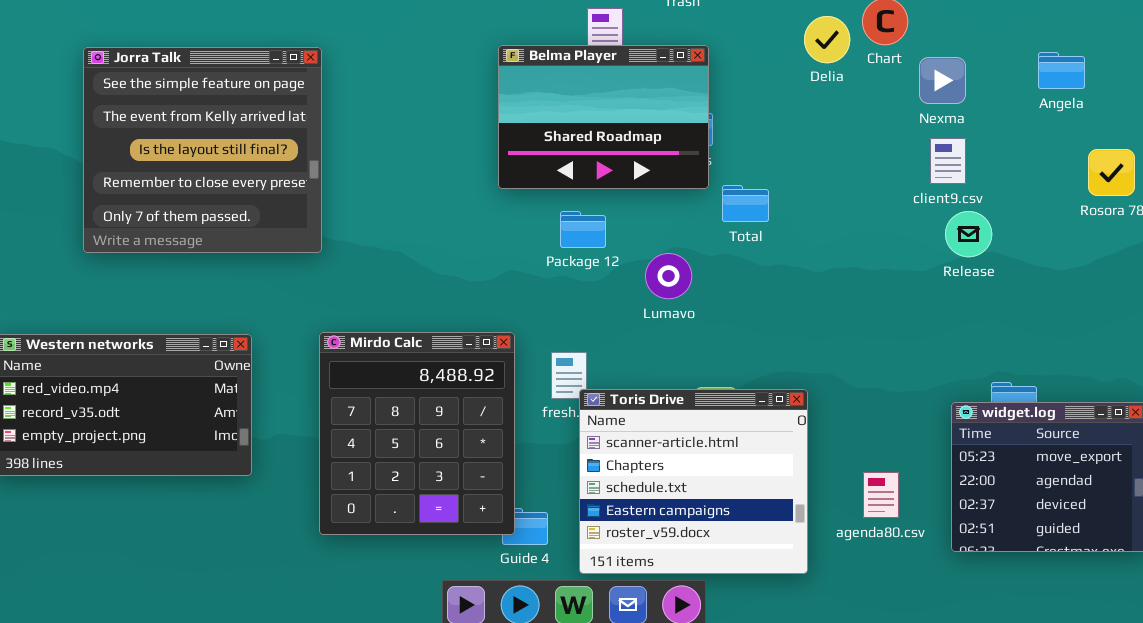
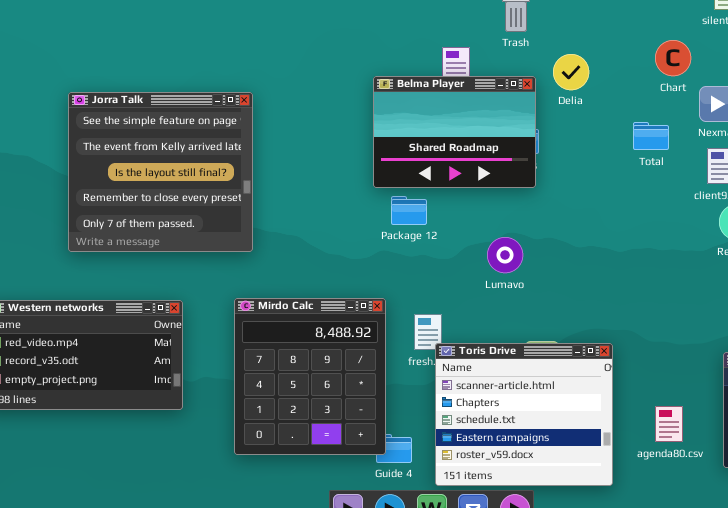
Delia: [804,16,850,63] -> [553,54,589,90], moved
Jorra Talk: [83,47,322,253] -> [68,92,253,252], moved
Total: [722,185,769,222] -> [633,122,669,150], moved
Package 12: [560,211,606,248] -> [391,196,427,225], moved

